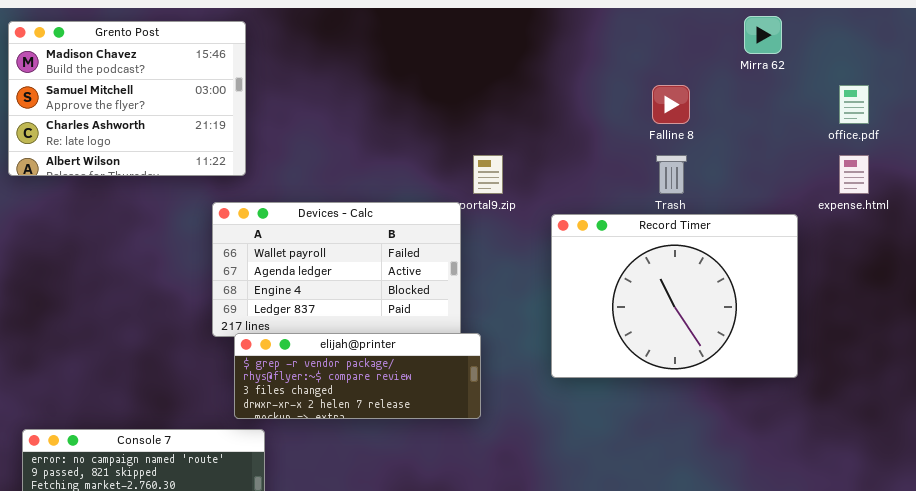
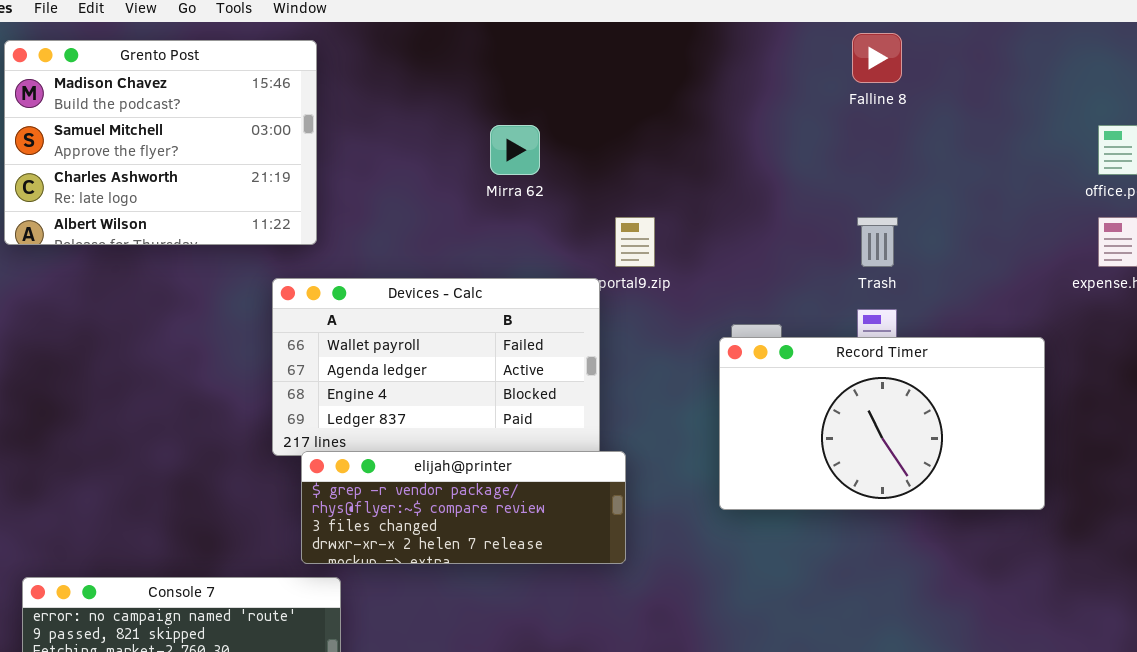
Mirra 62: [744,16,782,54] -> [490,125,540,175], moved
Falline 8: [652,85,690,124] -> [852,33,902,83], moved
Record Timer: [551,214,798,378] -> [719,337,1045,510], resized

